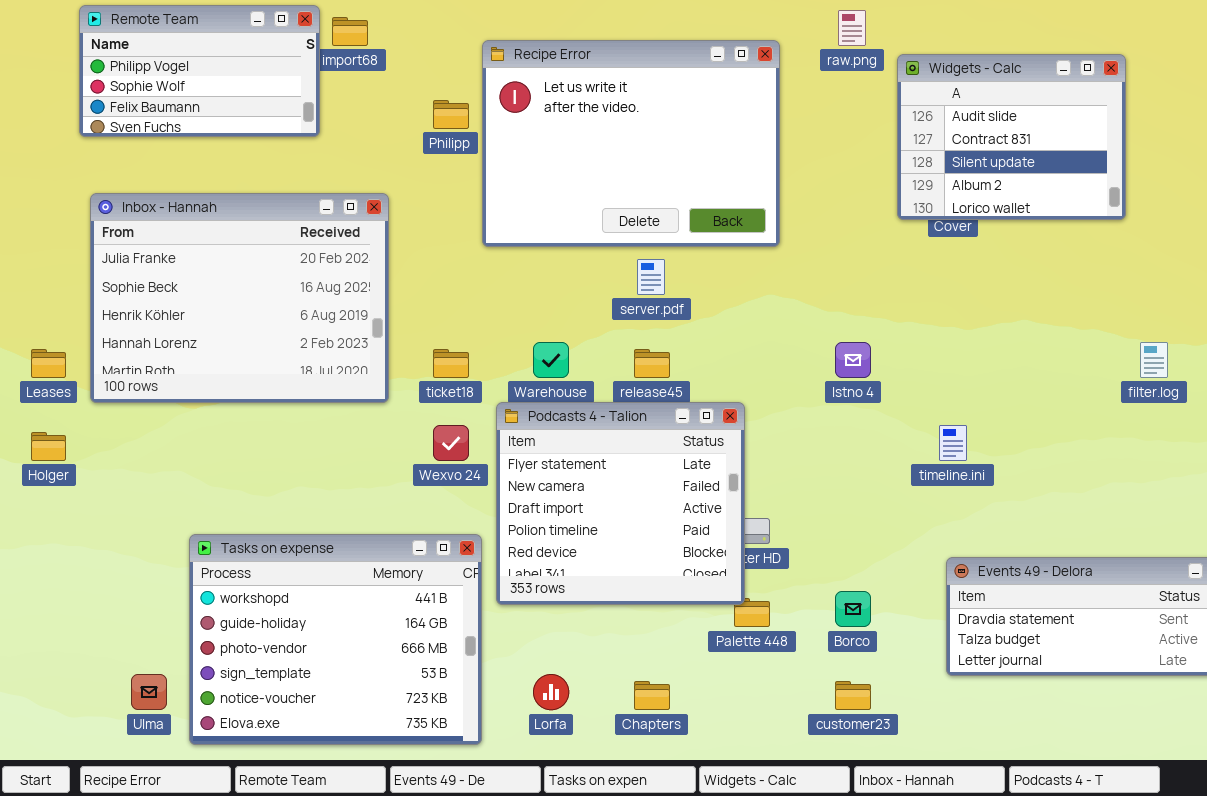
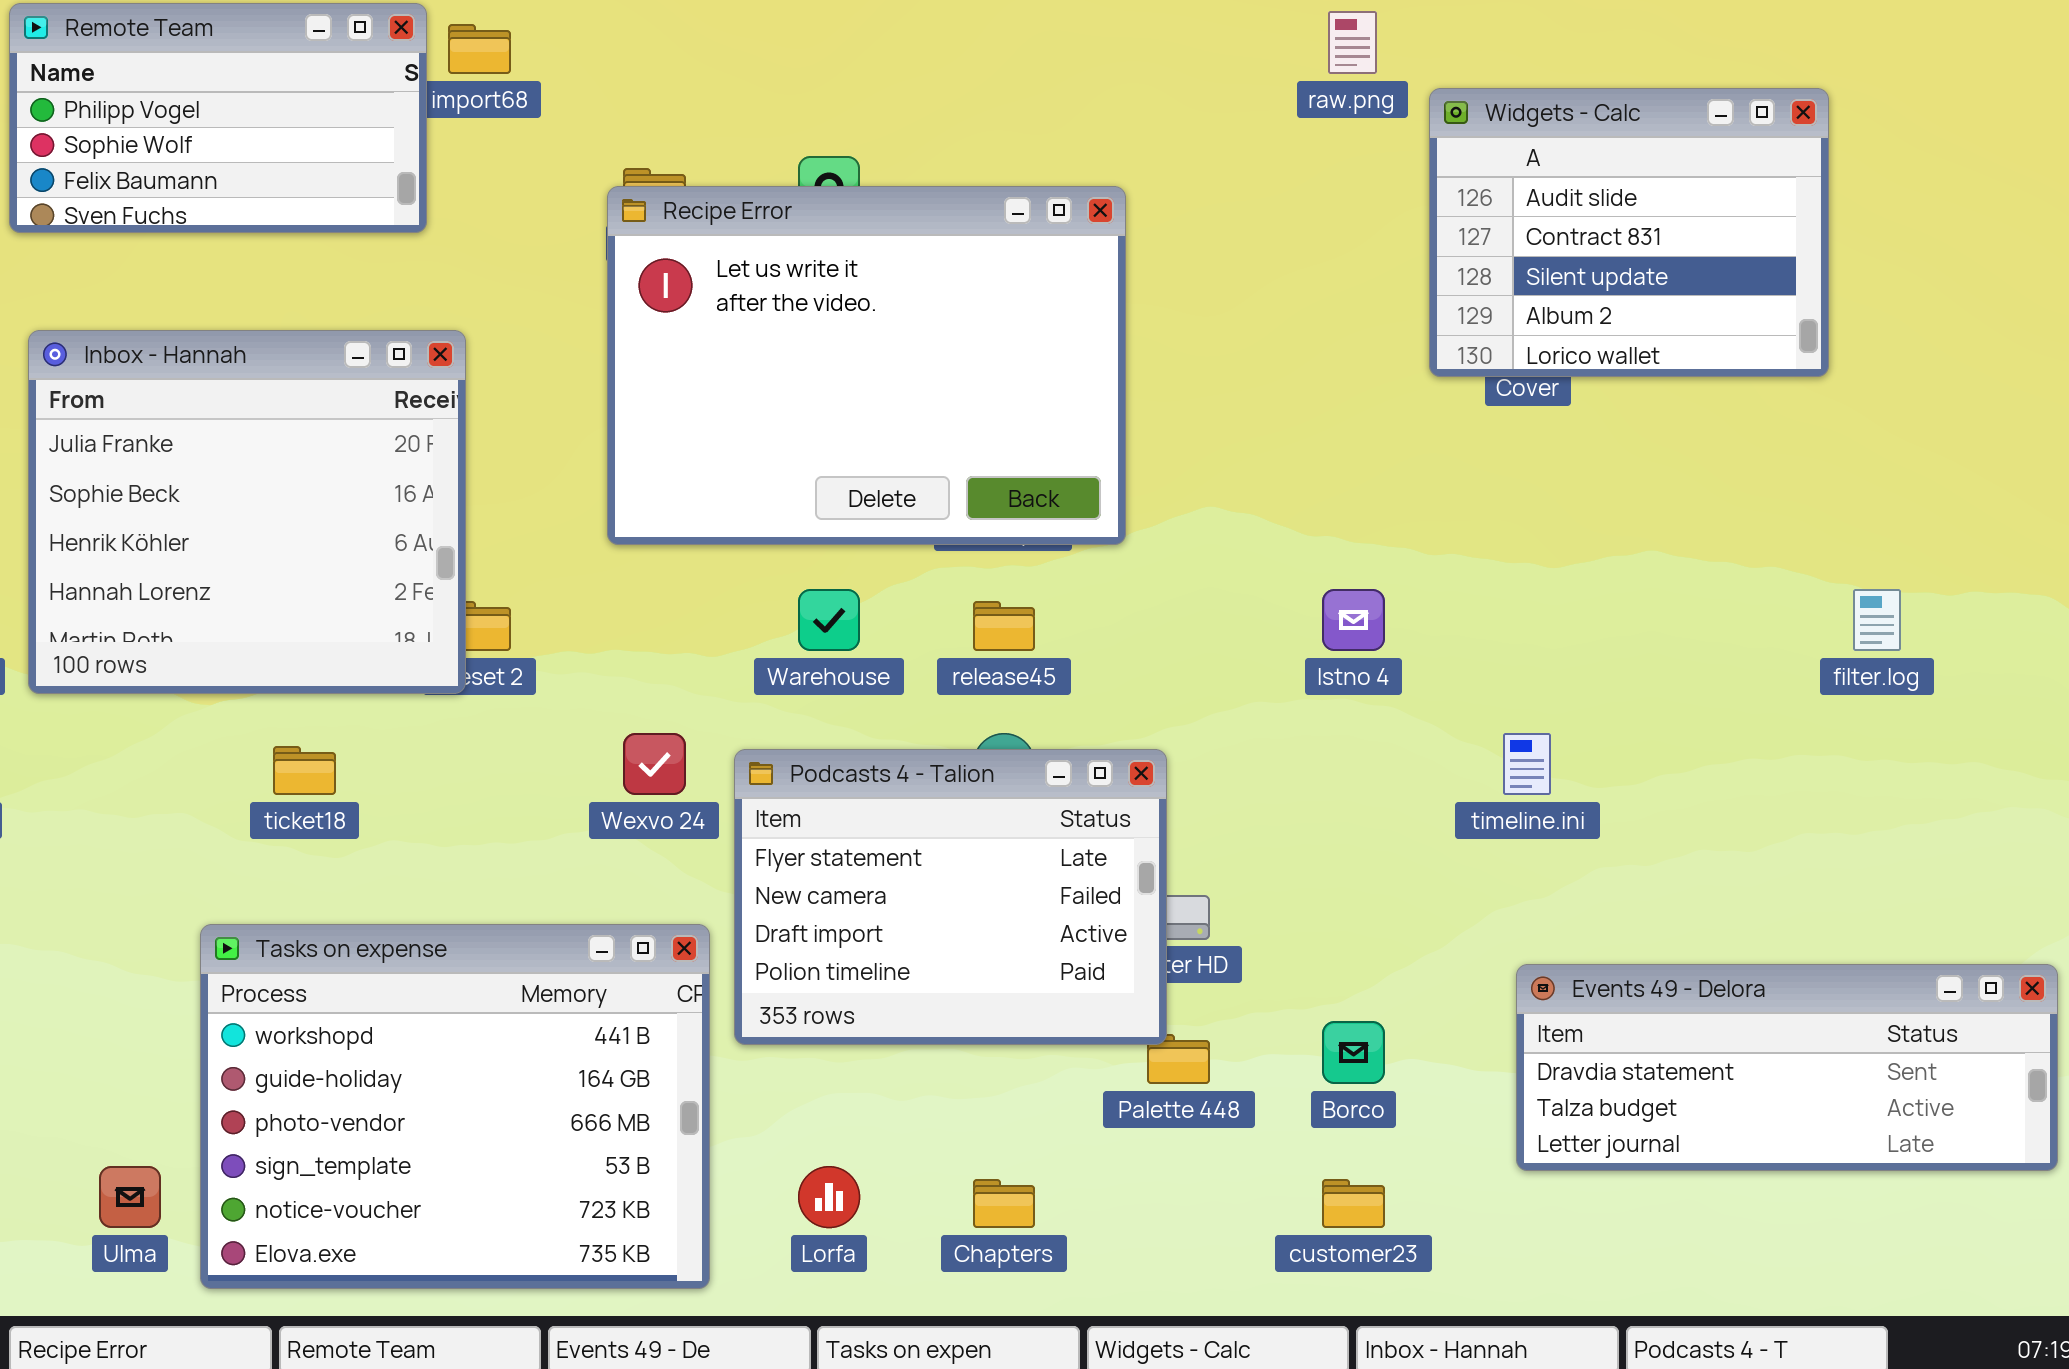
Recipe Error: [482,40,780,247] -> [607,186,1126,545], moved
Inbox - Hannah: [90,193,389,403] -> [28,330,466,694], resized
ticket18: [433,349,469,378] -> [273,746,336,795], moved
Podcasts 4 - Talion: [496,402,745,605] -> [734,749,1167,1045], resized

